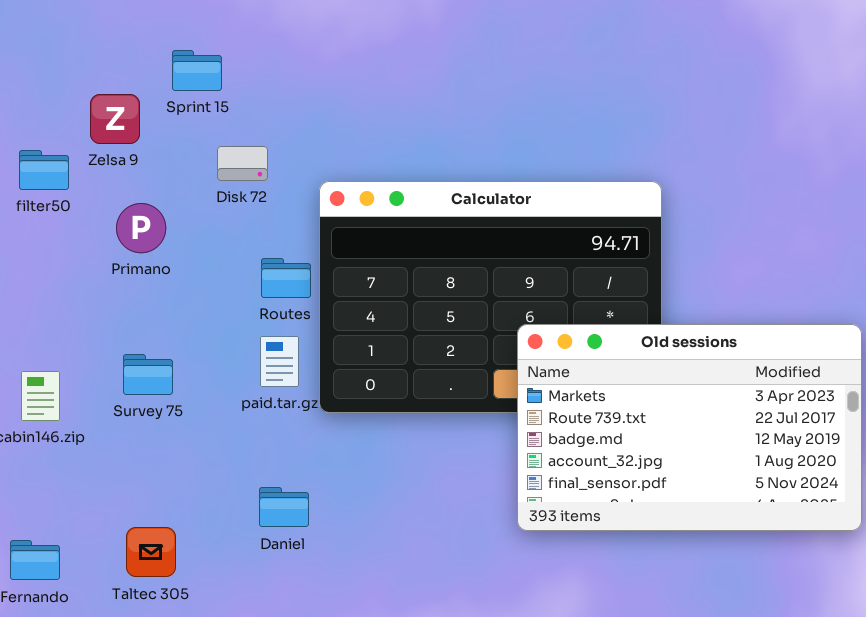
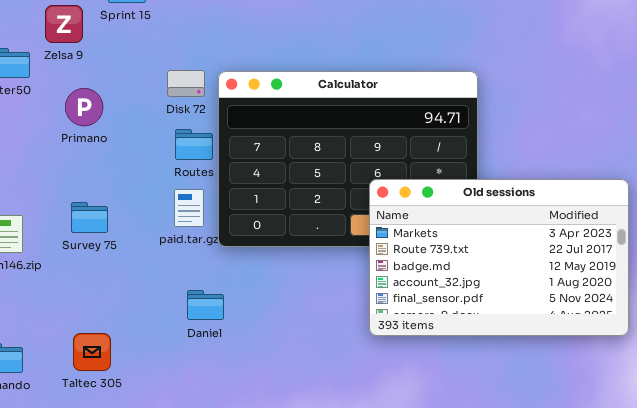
Disk 72: [217,146,268,181] -> [167,70,205,97], moved
Daniel: [259,487,309,527] -> [187,290,224,320], moved

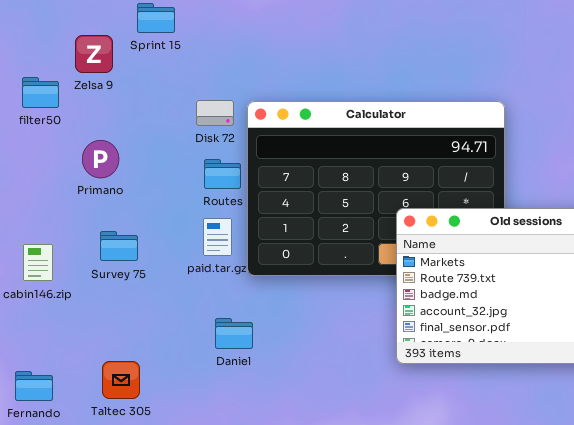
Primano: [65,88,103,126] -> [82,140,119,178], moved

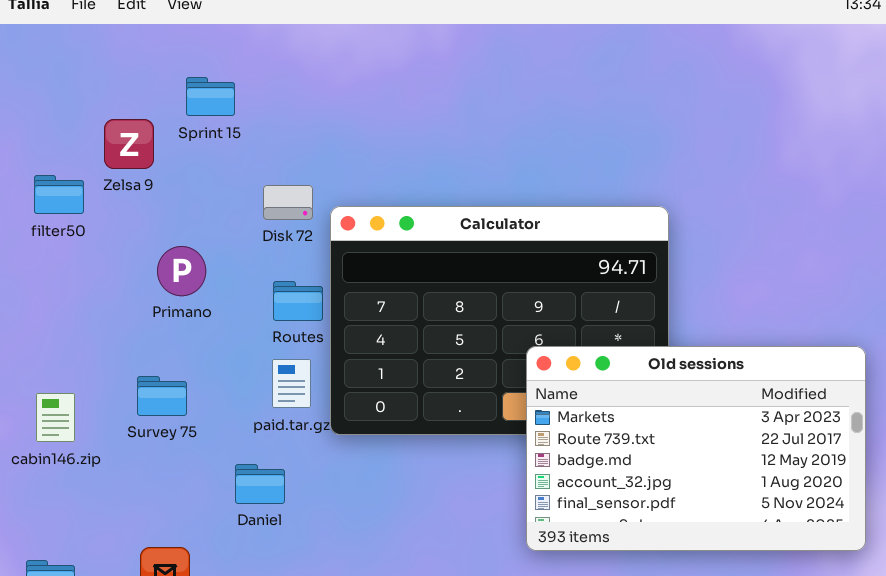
Disk 72: [196,100,234,126] -> [263,185,313,220], moved
Primano: [82,140,119,178] -> [157,246,206,296], moved
Daniel: [215,318,253,349] -> [235,464,285,504], moved

